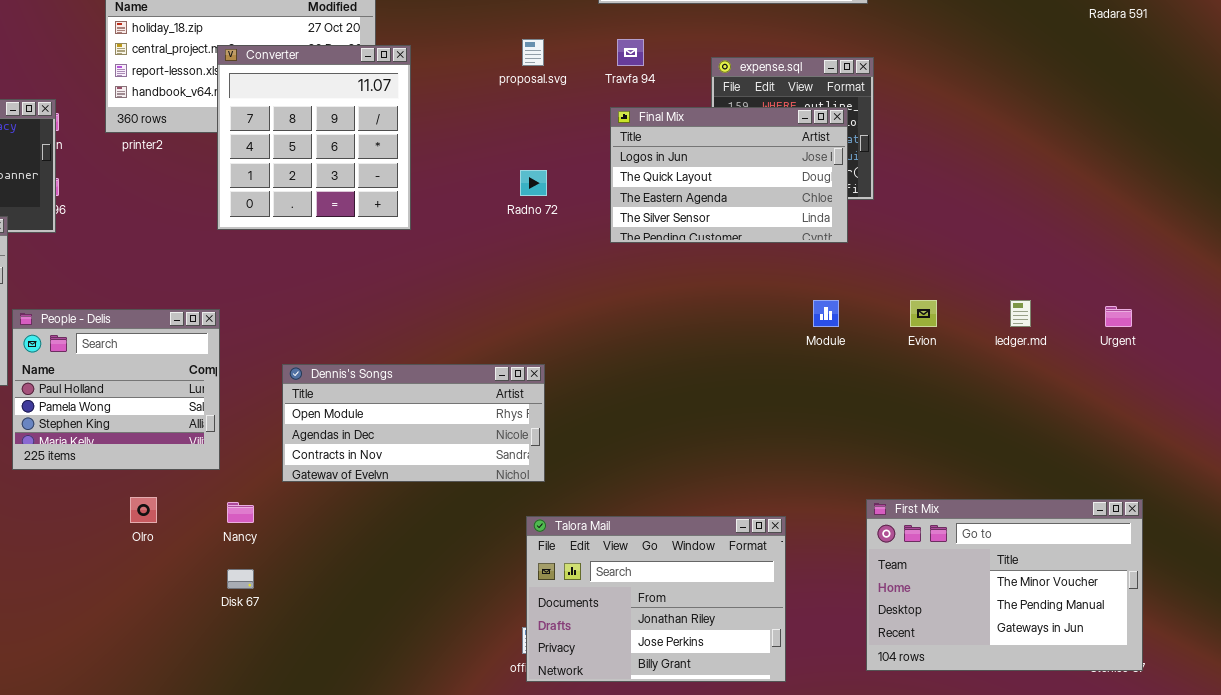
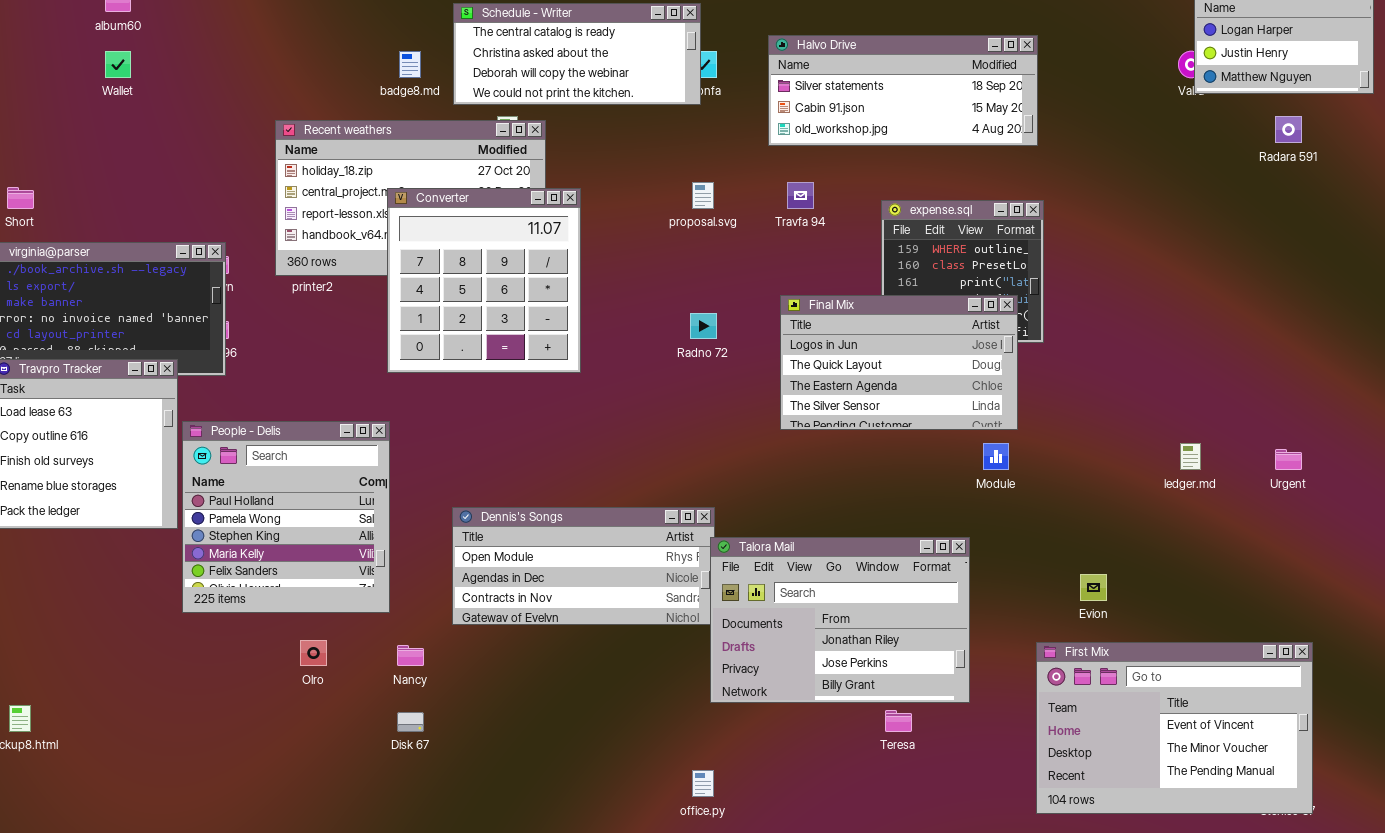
Final Mix: [610,107,848,243] -> [780,295,1018,430], moved
Evion: [910,300,937,327] -> [1080,574,1107,601], moved
People - Delis: [12,309,220,470] -> [182,421,390,613], resized
First Mix: [866,499,1143,671] -> [1036,642,1313,814], scrolled up 1 row
Talora Mail: [526,516,786,682] -> [710,537,970,703], moved

